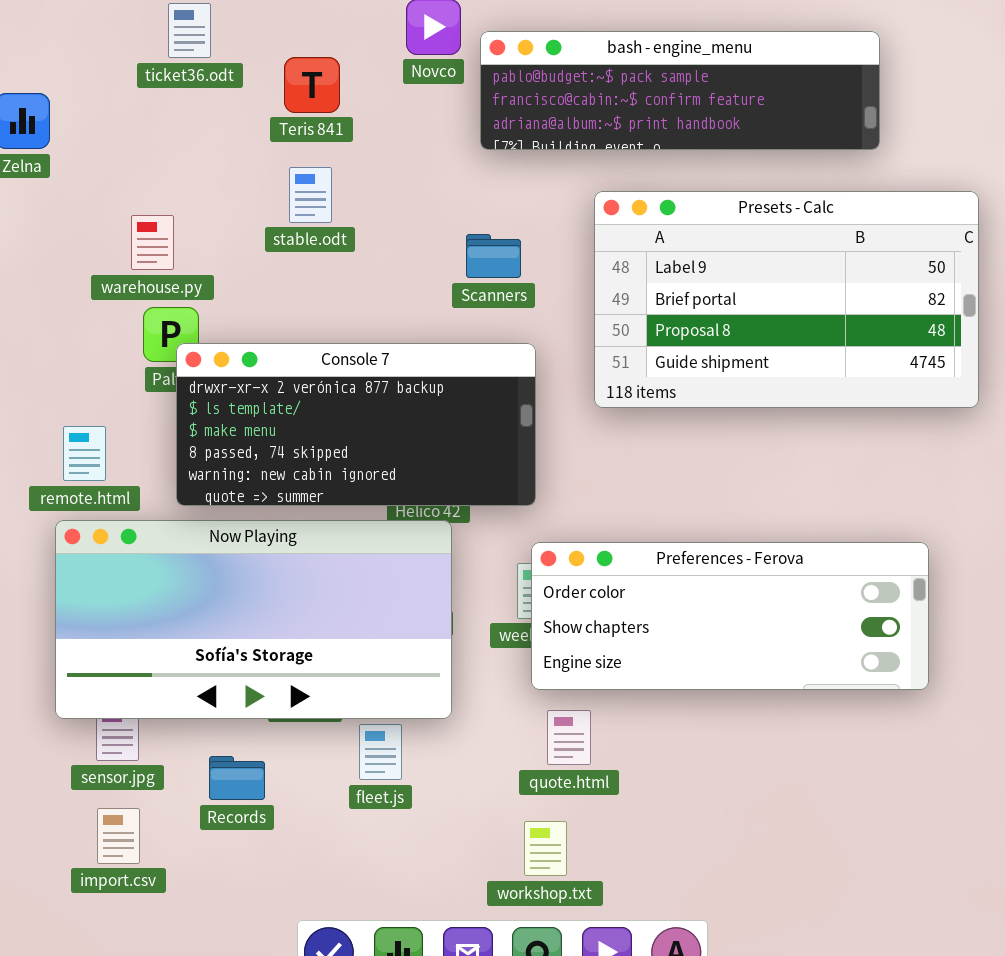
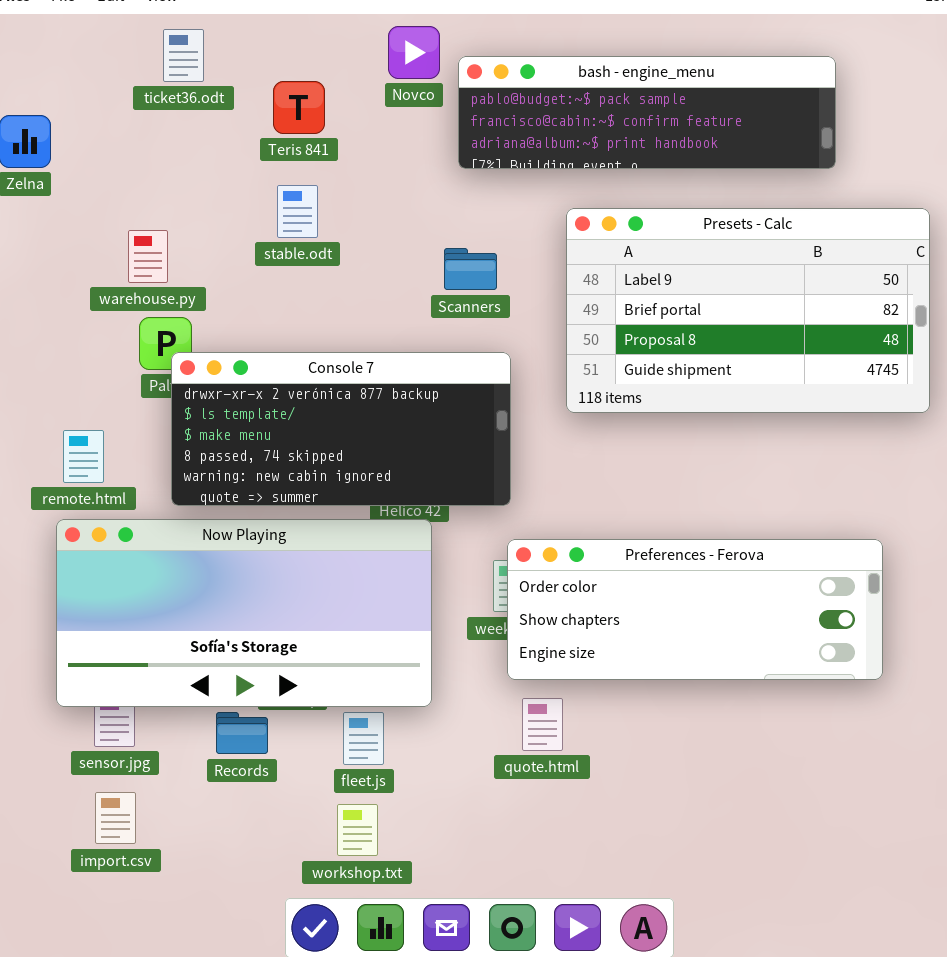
Records: [209,756,265,800] -> [216,712,268,754], moved
workshop.txt: [524,821,567,876] -> [337,804,378,856], moved

